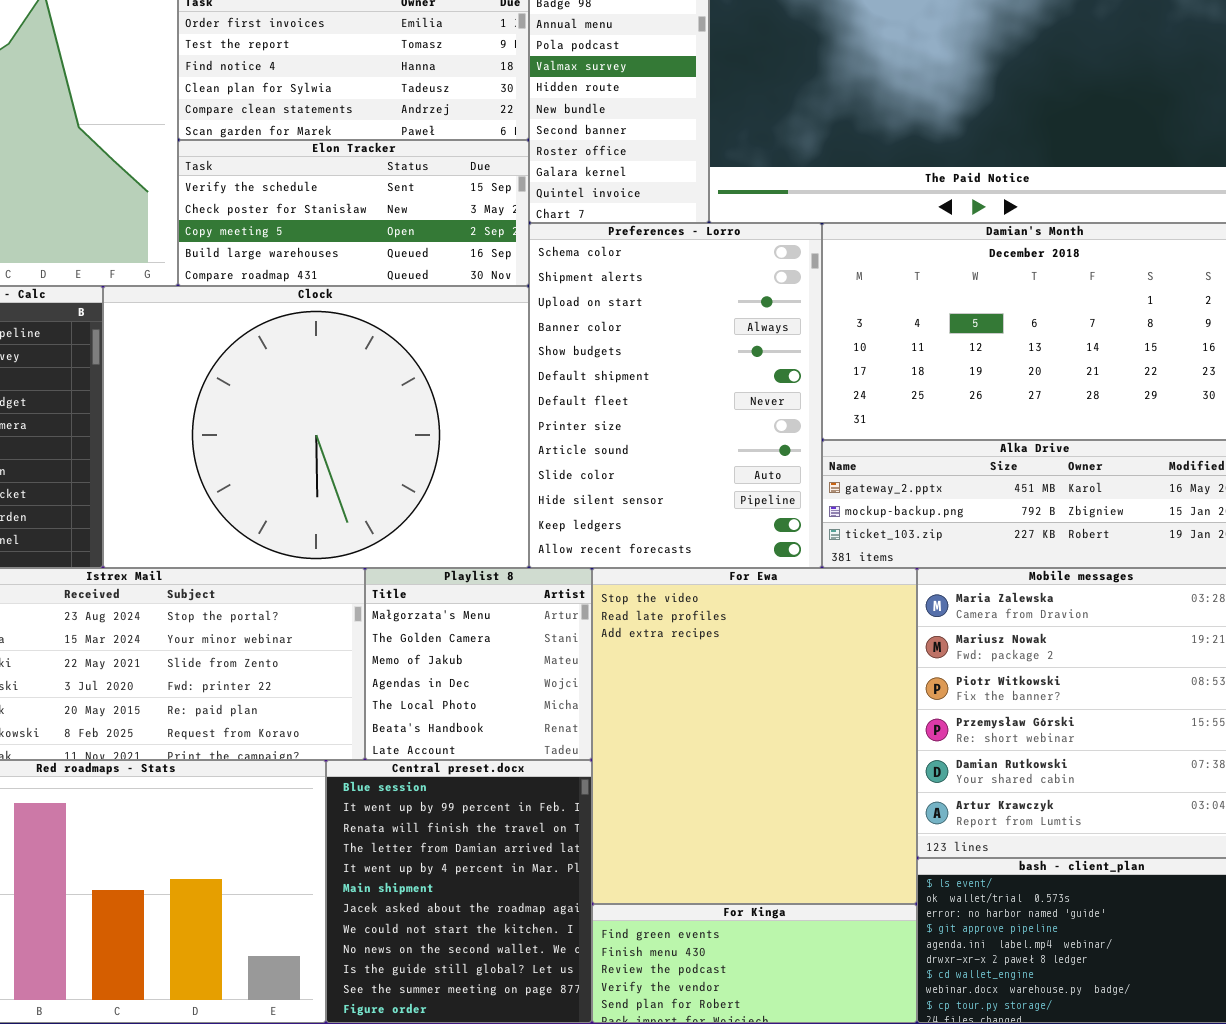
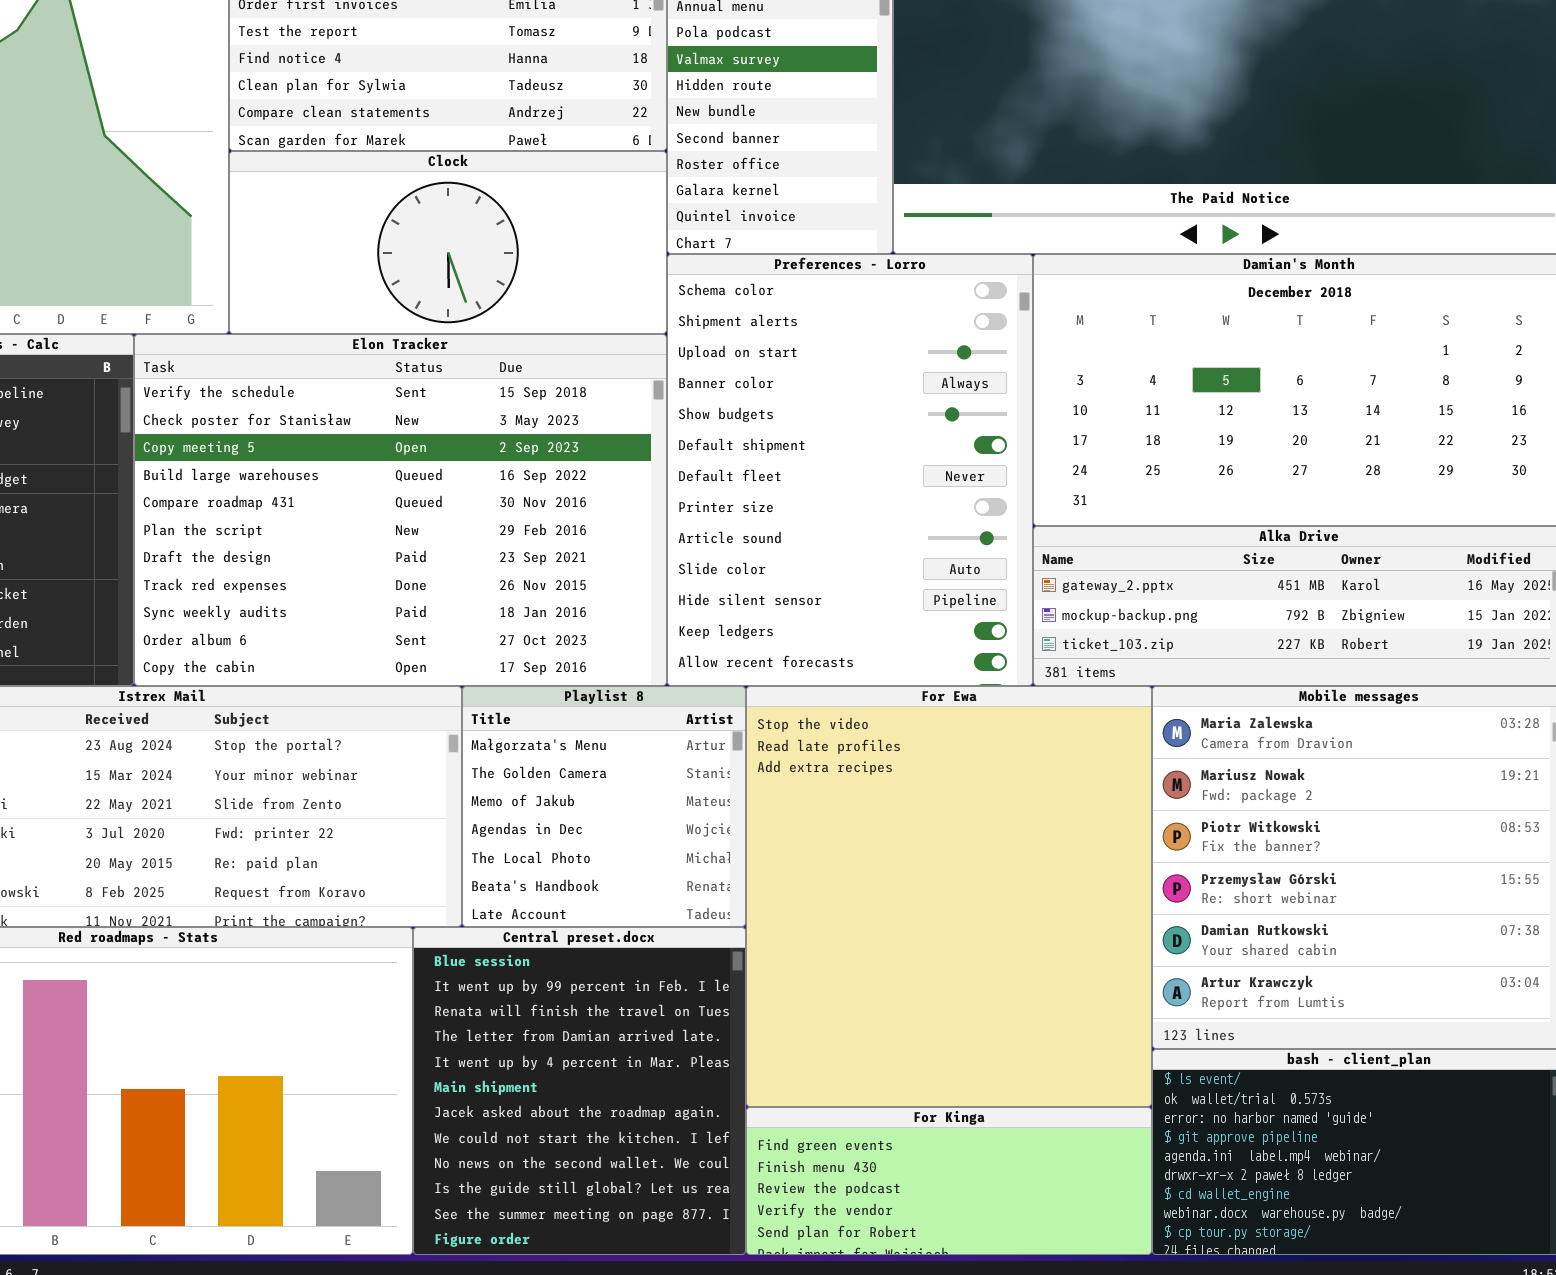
Elon Tracker: [178,140,529,286] -> [134,334,667,686], moved, resized
Clock: [103,286,529,568] -> [229,151,667,334], moved, resized

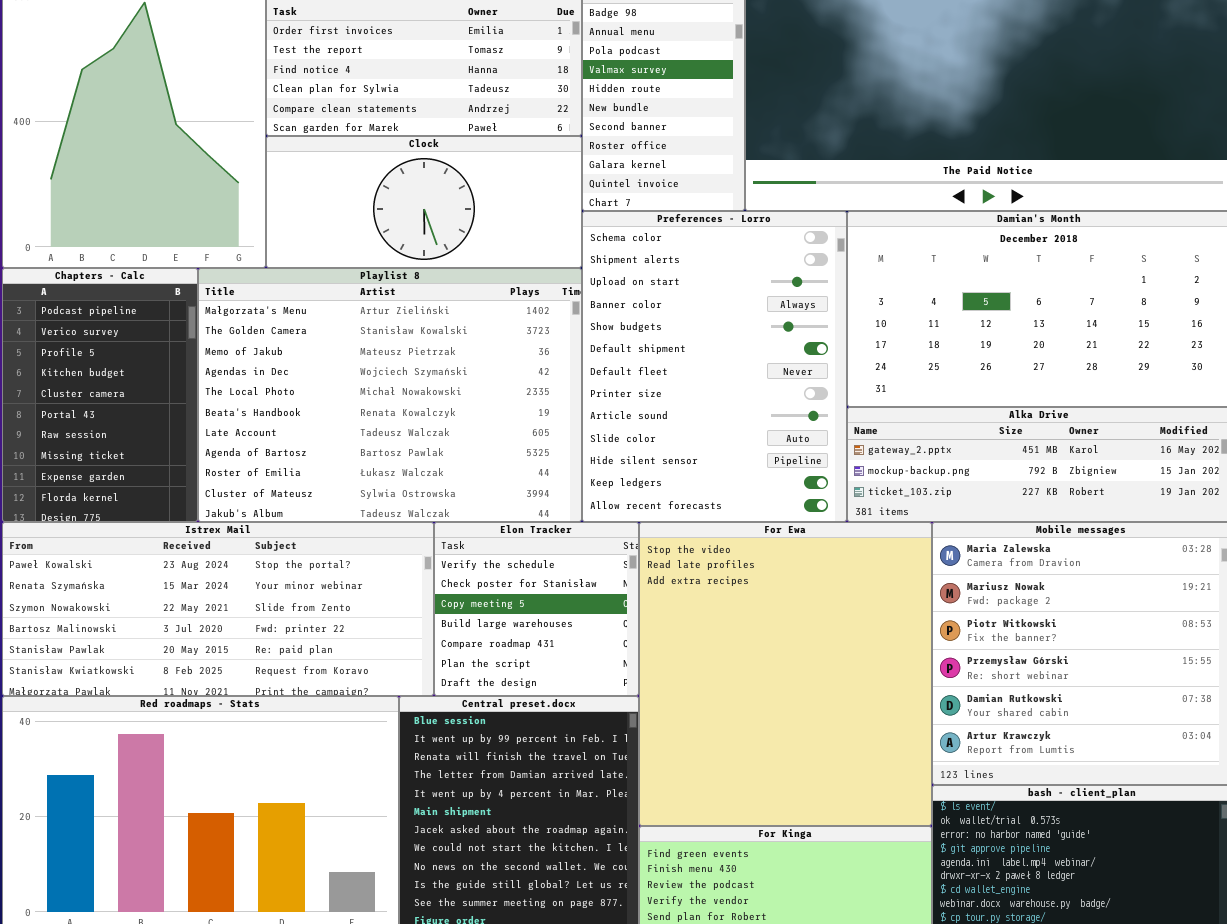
Elon Tracker: [134,334,667,686] -> [434,522,639,696], moved, resized
Playlist 8: [462,686,746,927] -> [198,268,582,522], moved, resized

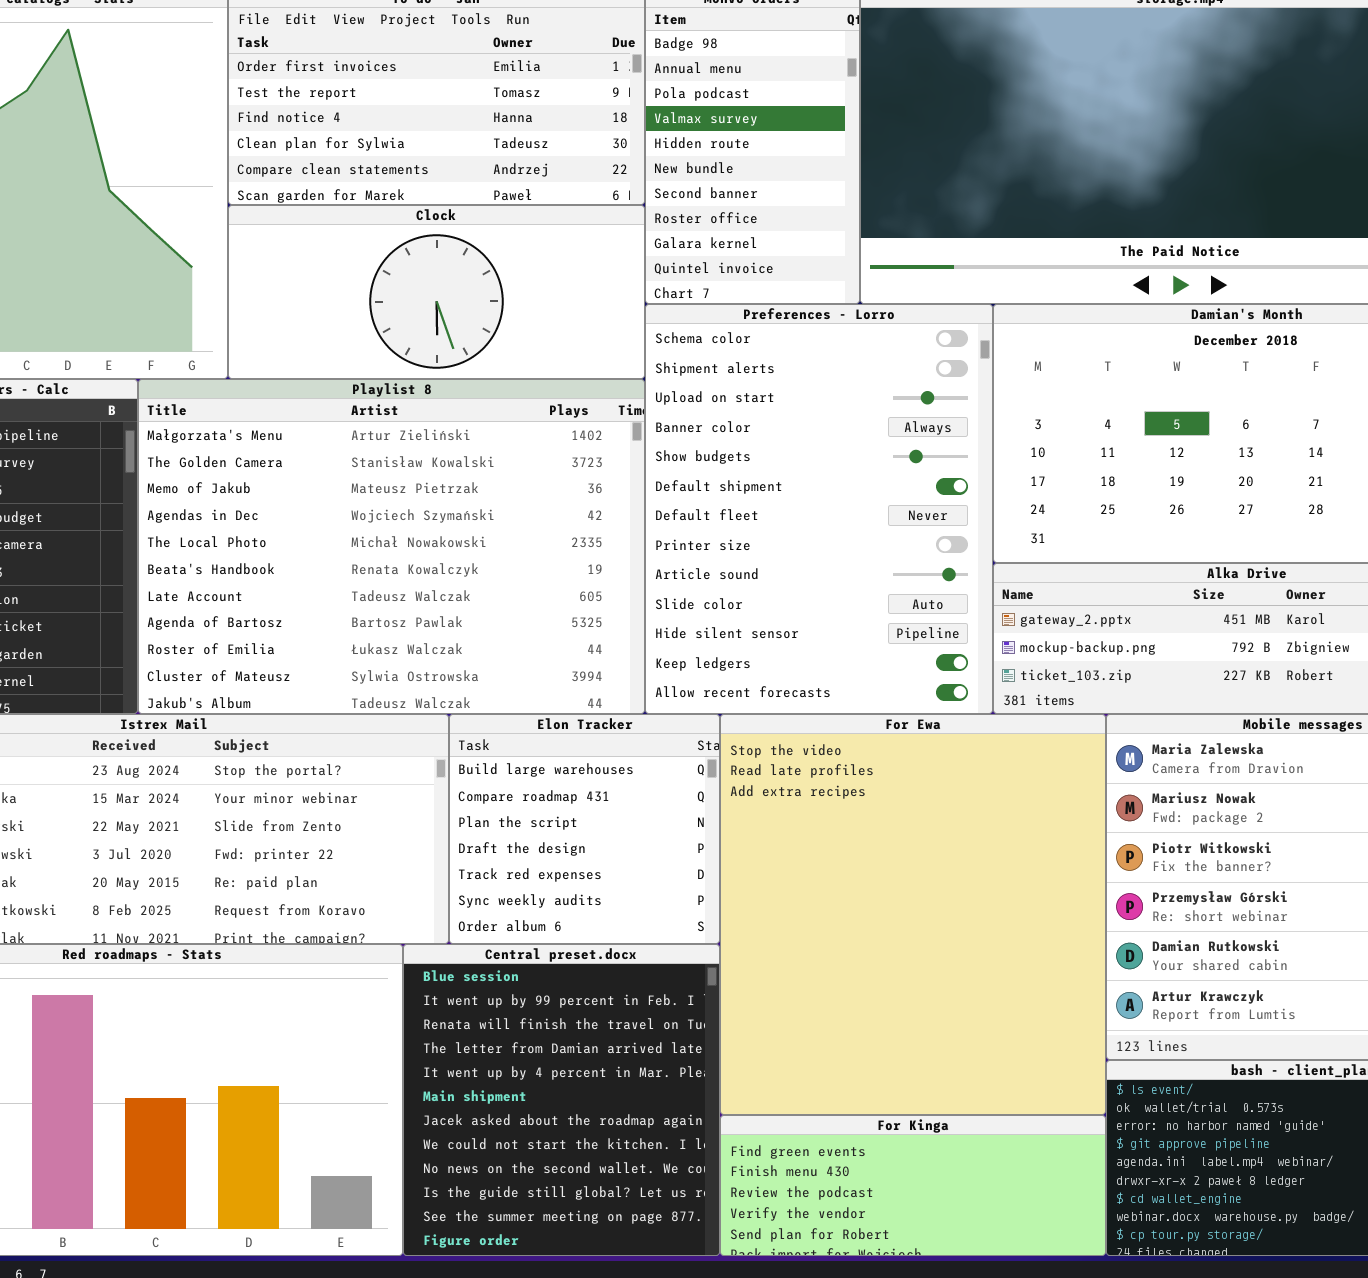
Elon Tracker: [434,522,639,696] -> [449,714,720,944], scrolled down 3 rows

